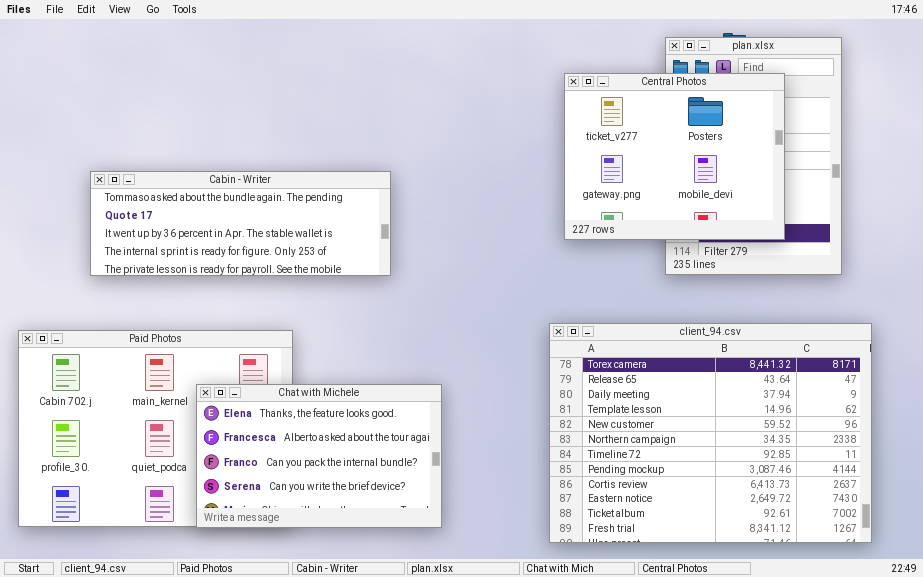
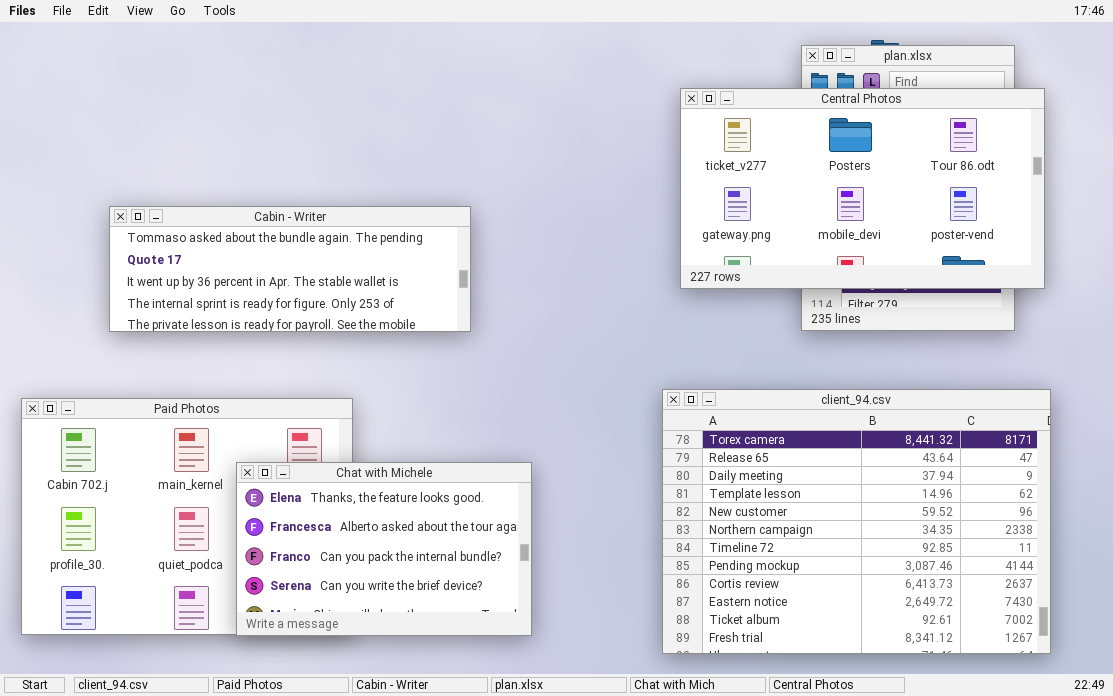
Central Photos: [564,73,785,240] -> [680,88,1045,289], resized

